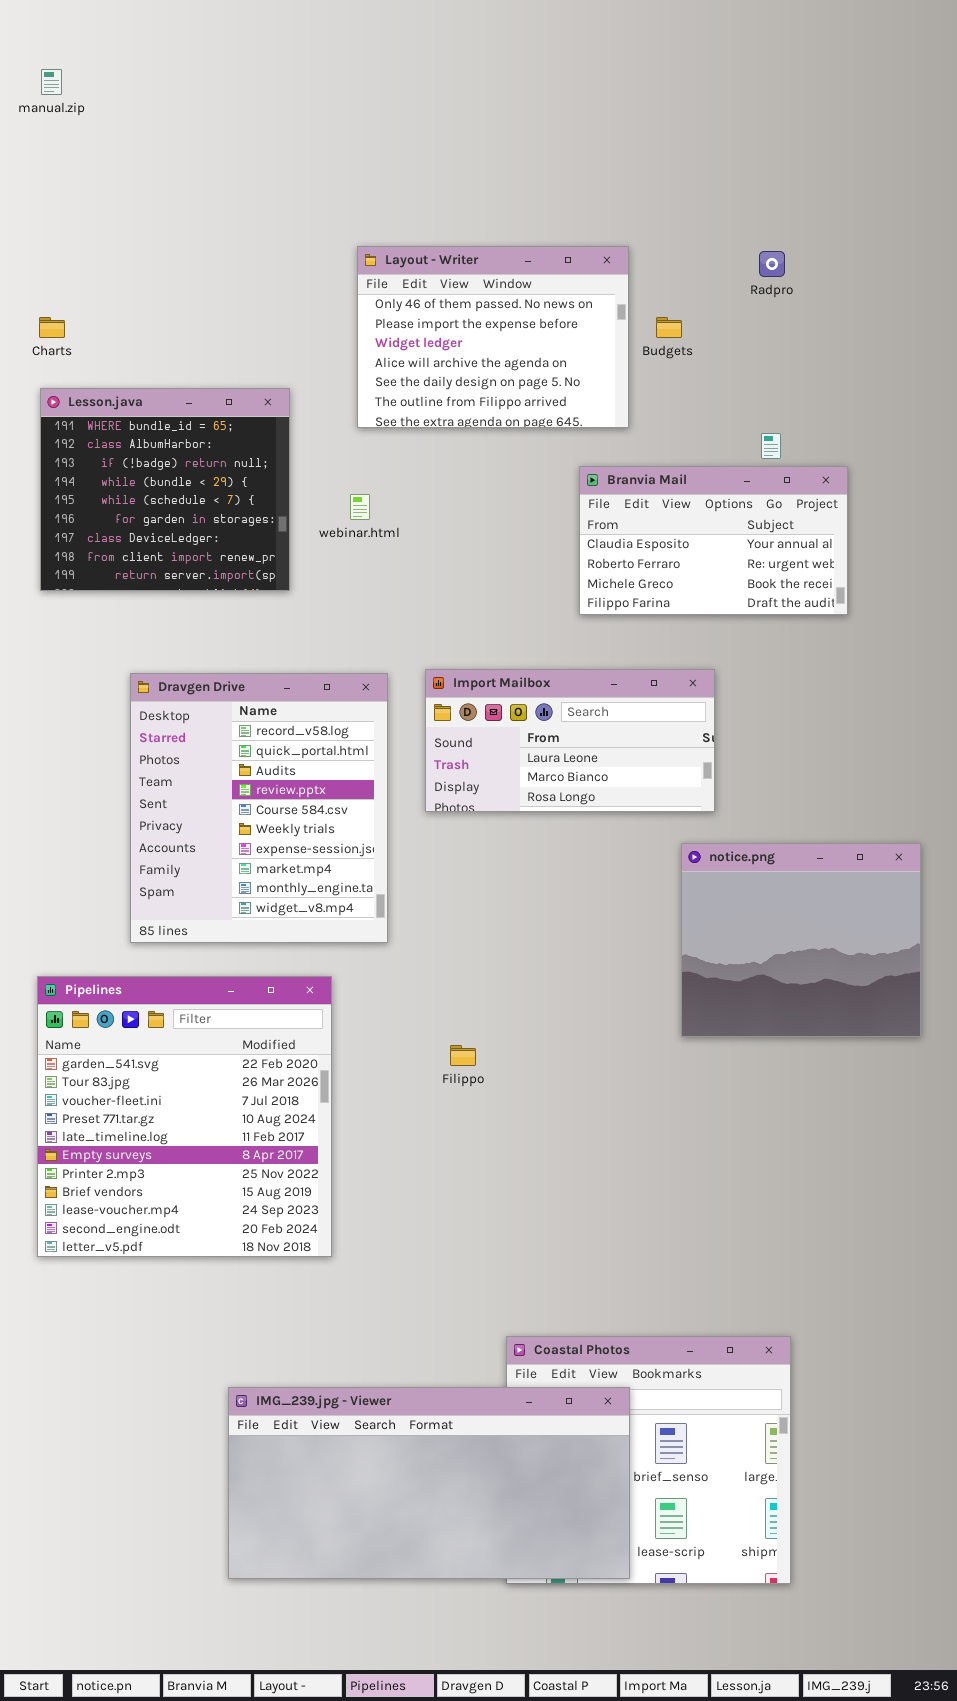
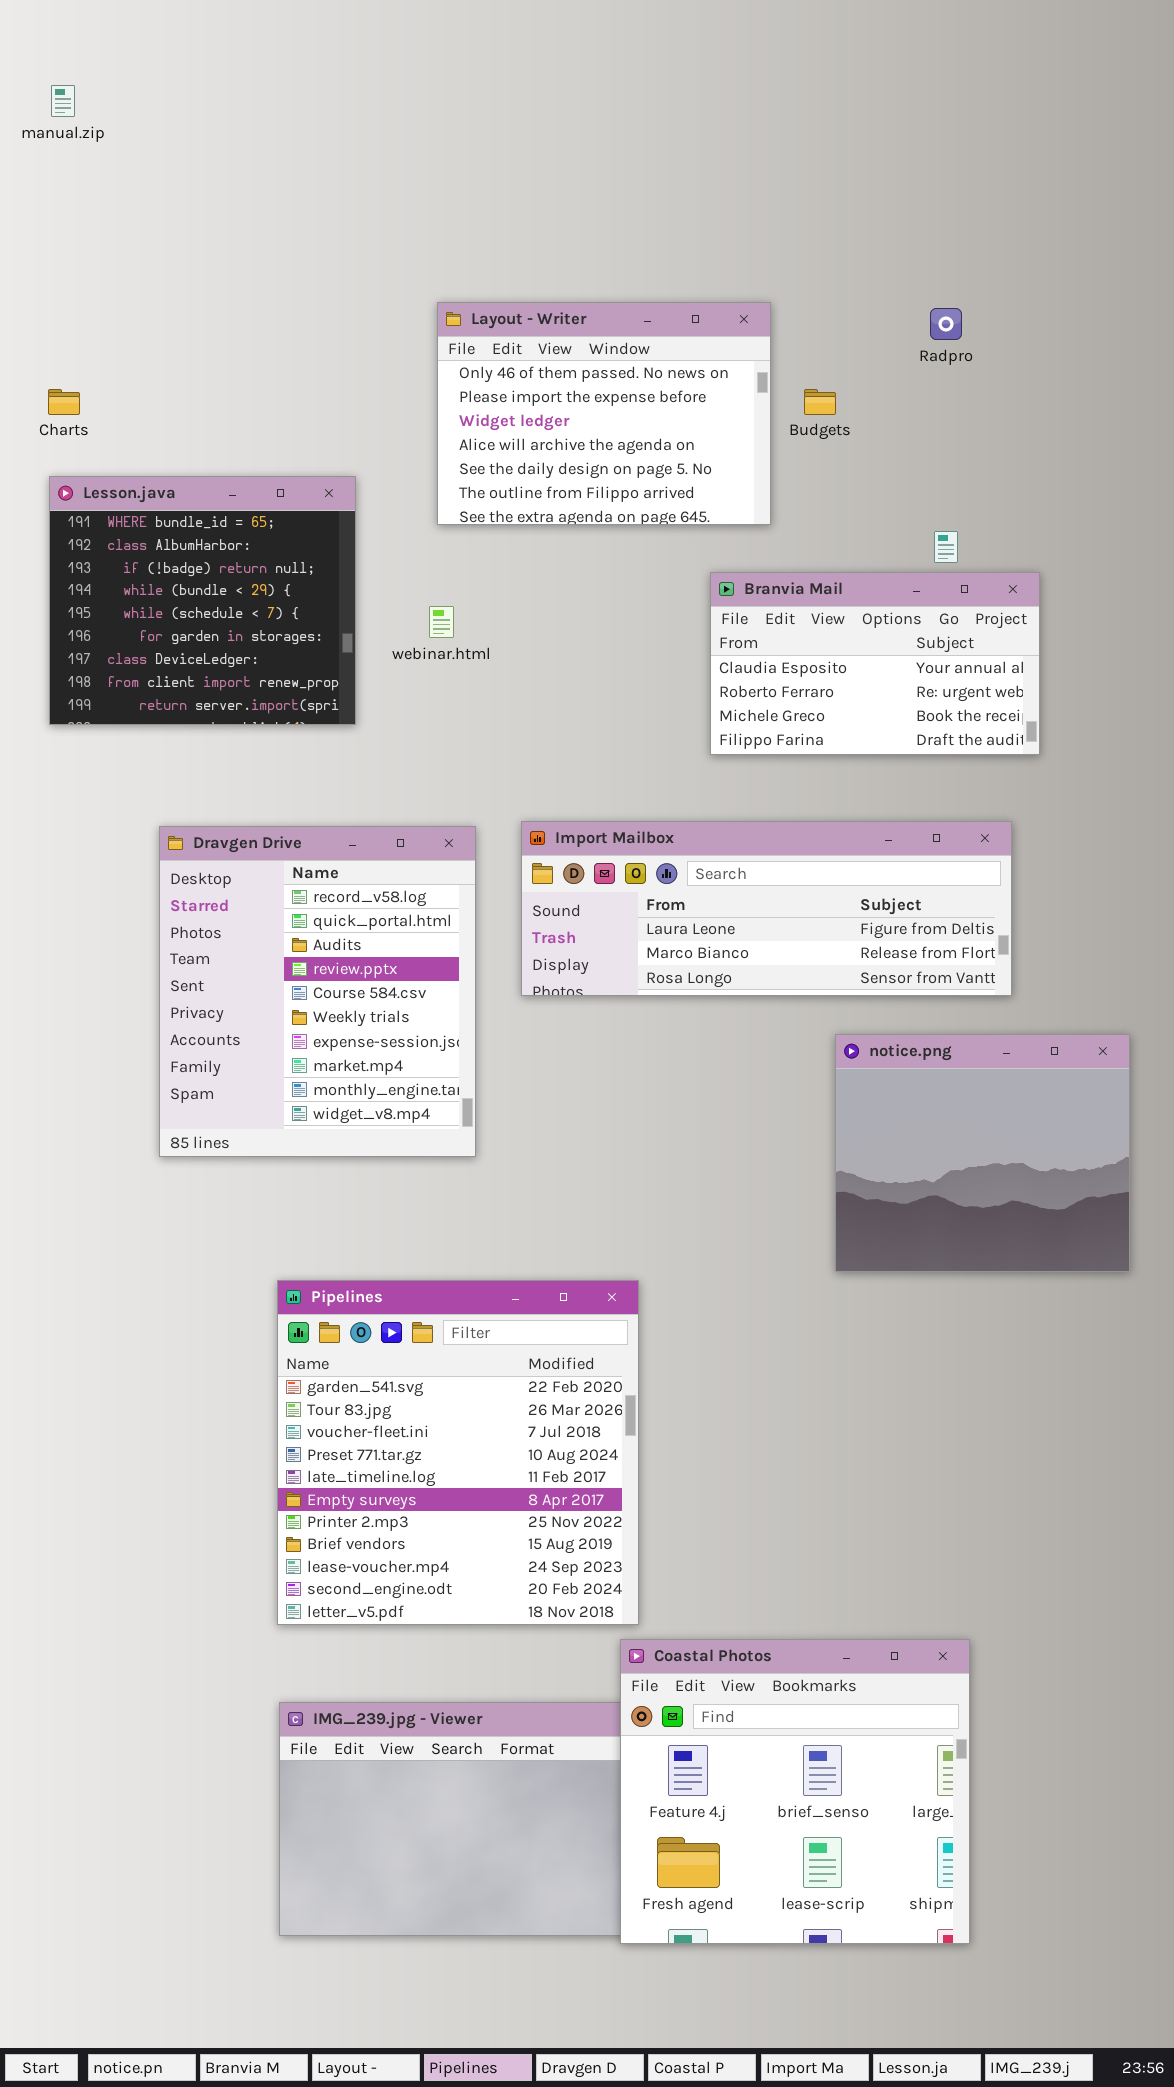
Import Mailbox: [425,669,715,812] -> [521,821,1012,996], resized
Pipelines: [37,976,332,1257] -> [277,1280,639,1625], moved
Coastal Photos: [506,1336,791,1584] -> [620,1639,970,1944], raised

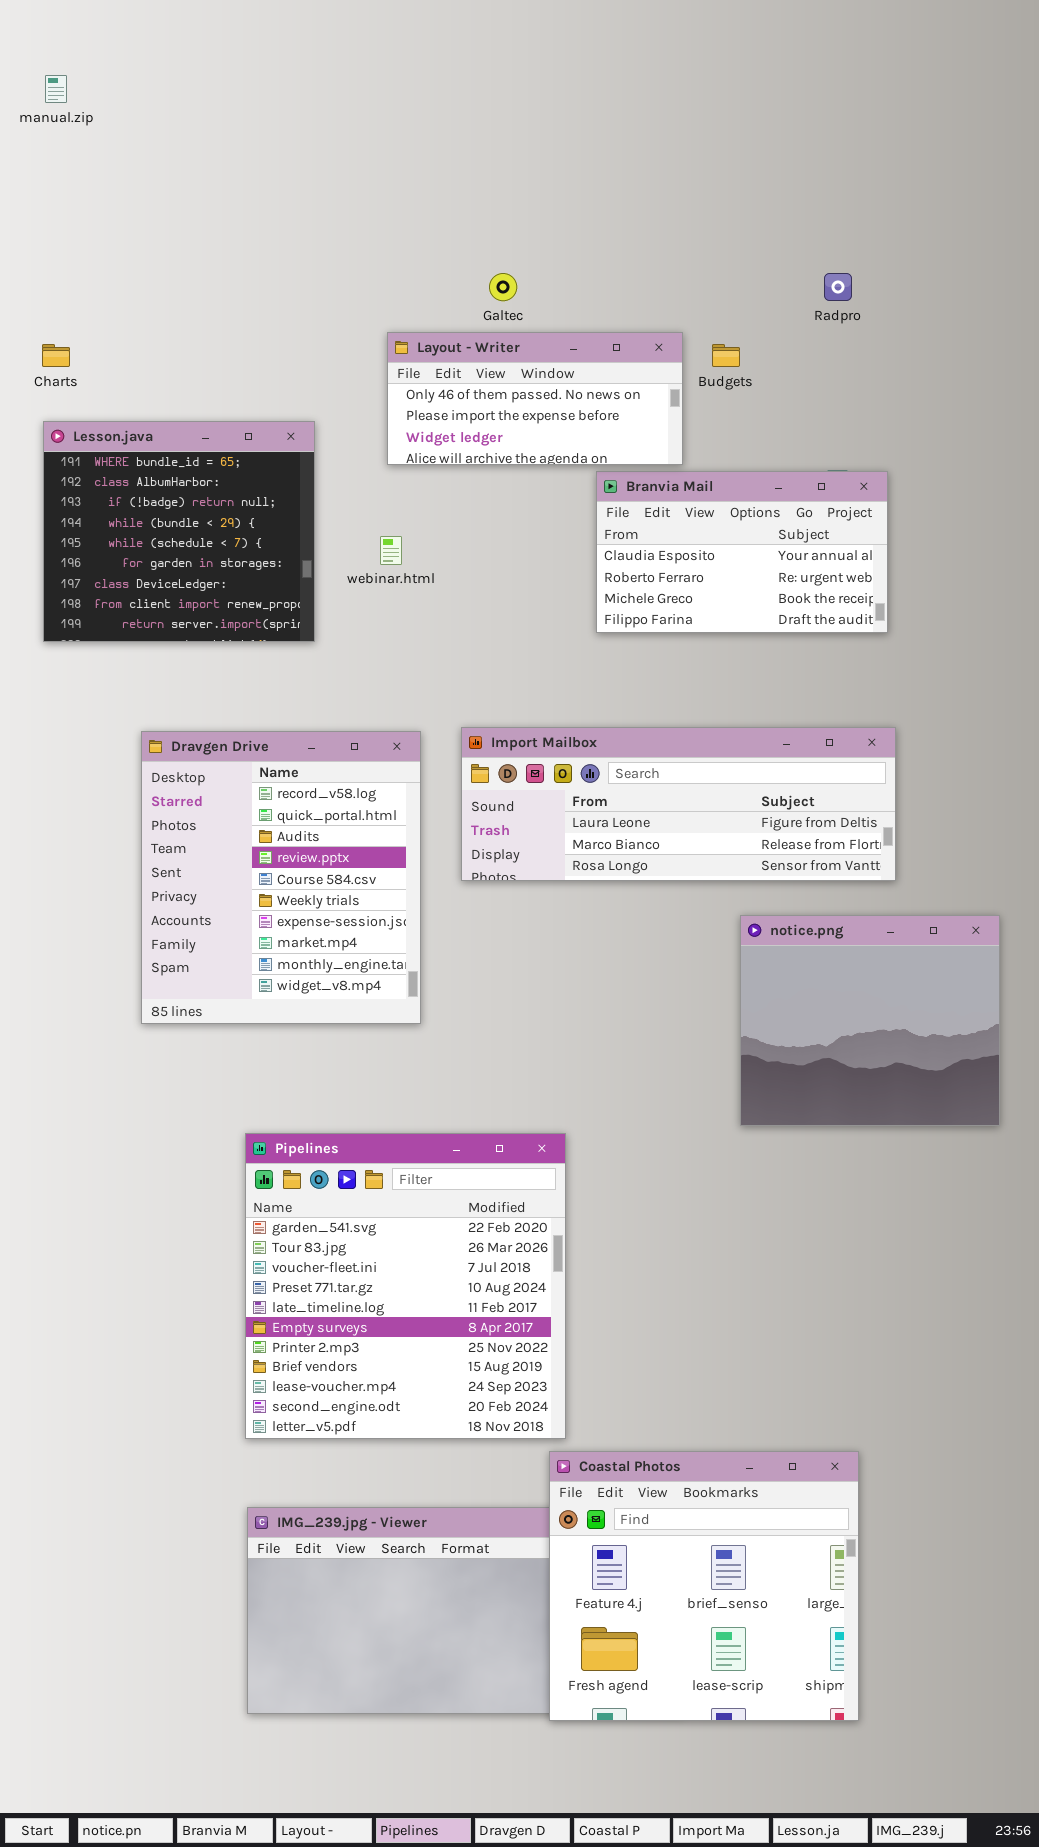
Layout - Writer: [437,302,771,525] -> [387,332,683,465], resized
Branvia Mail: [710,572,1040,755] -> [596,471,888,633], moved

